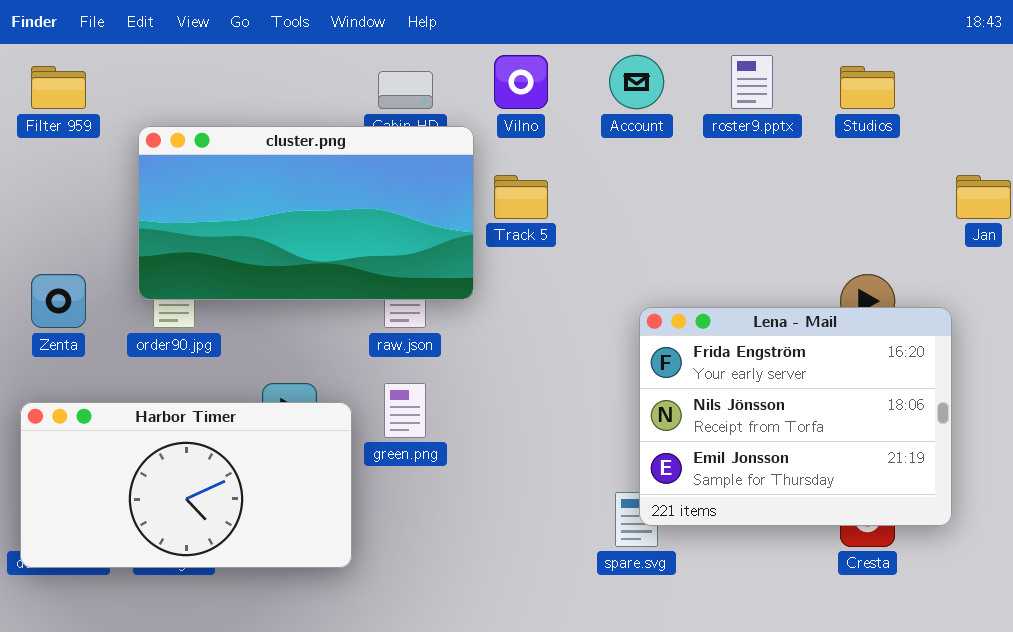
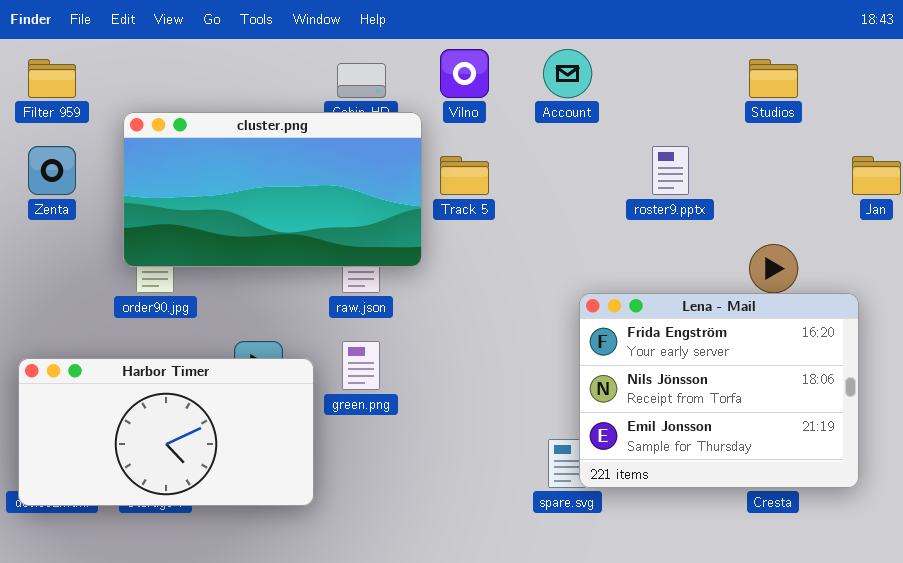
roster9.pptx: [731,55,773,109] -> [652,146,689,195], moved
Zenta: [31,274,86,328] -> [28,146,76,195], moved
Lena - Mail: [639,307,952,526] -> [579,293,859,488], moved

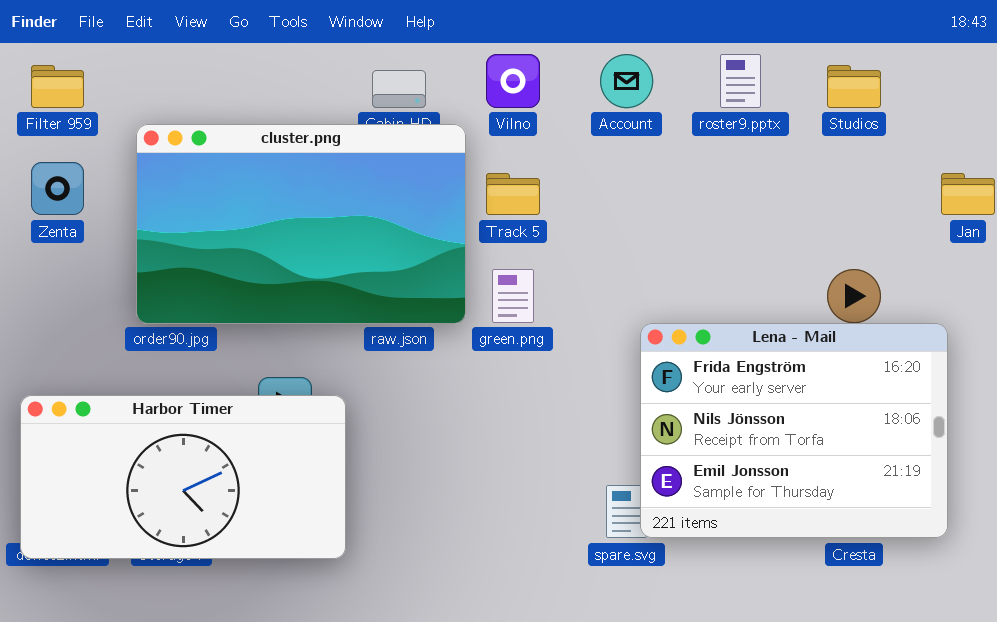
cluster.png: [123,112,422,267] -> [136,124,466,324], resized
roster9.pptx: [652,146,689,195] -> [720,54,761,108], moved
green.png: [342,341,380,390] -> [492,269,534,323], moved

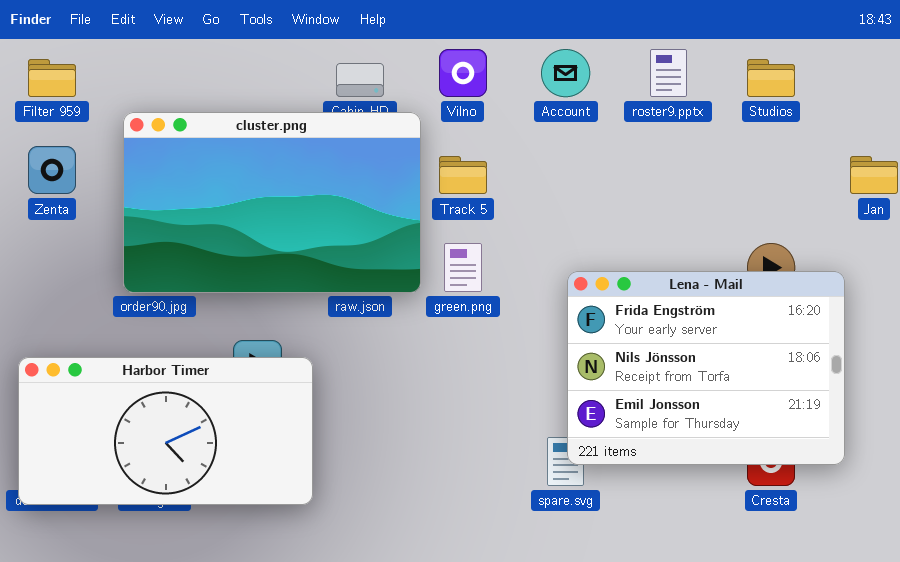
Lena - Mail: [640,323,948,538] -> [567,271,845,465], moved

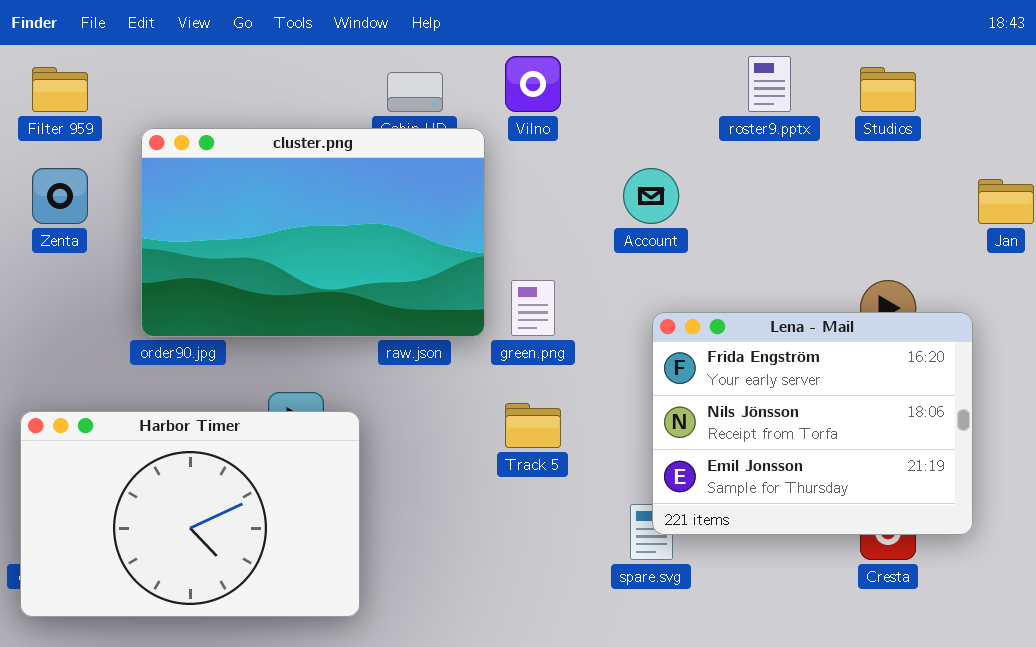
Account: [541,49,590,97] -> [623,168,679,224], moved
Track 5: [439,156,487,194] -> [505,403,561,448], moved
Harbor Timer: [18,357,313,505] -> [20,411,360,617], resized

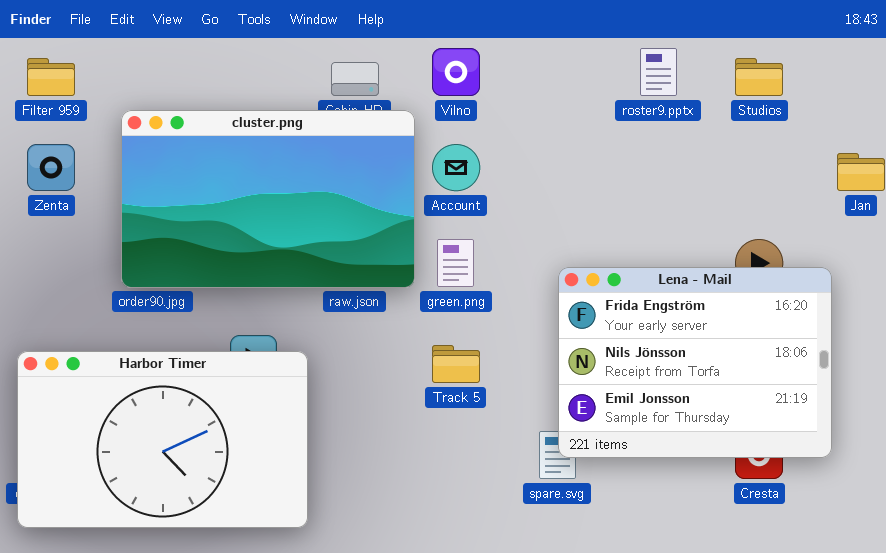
Account: [623,168,679,224] -> [432,144,480,191], moved

